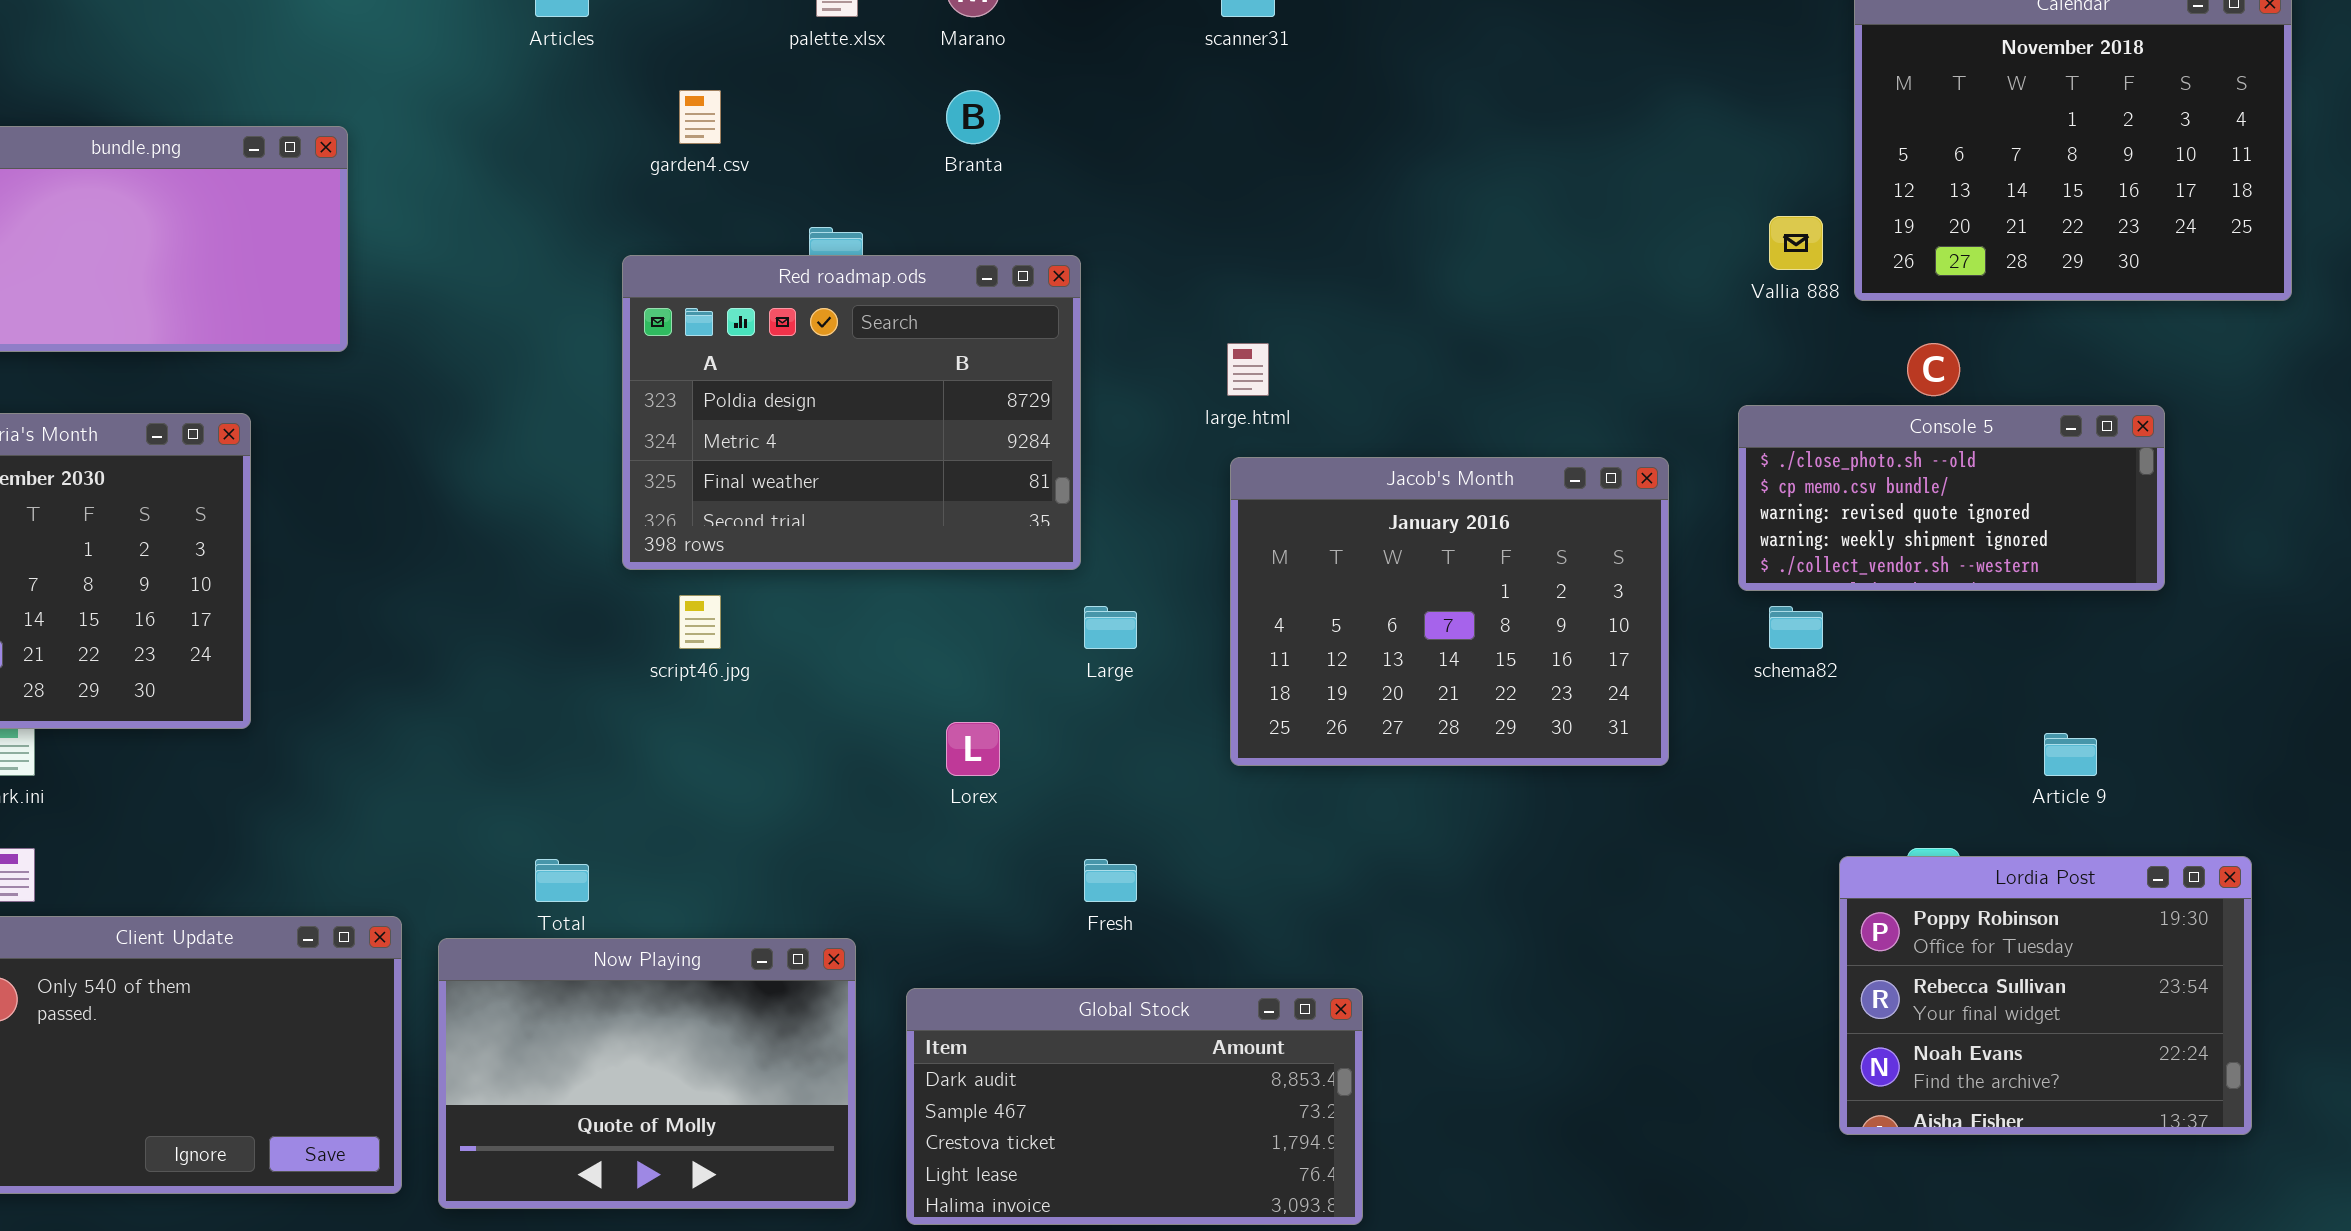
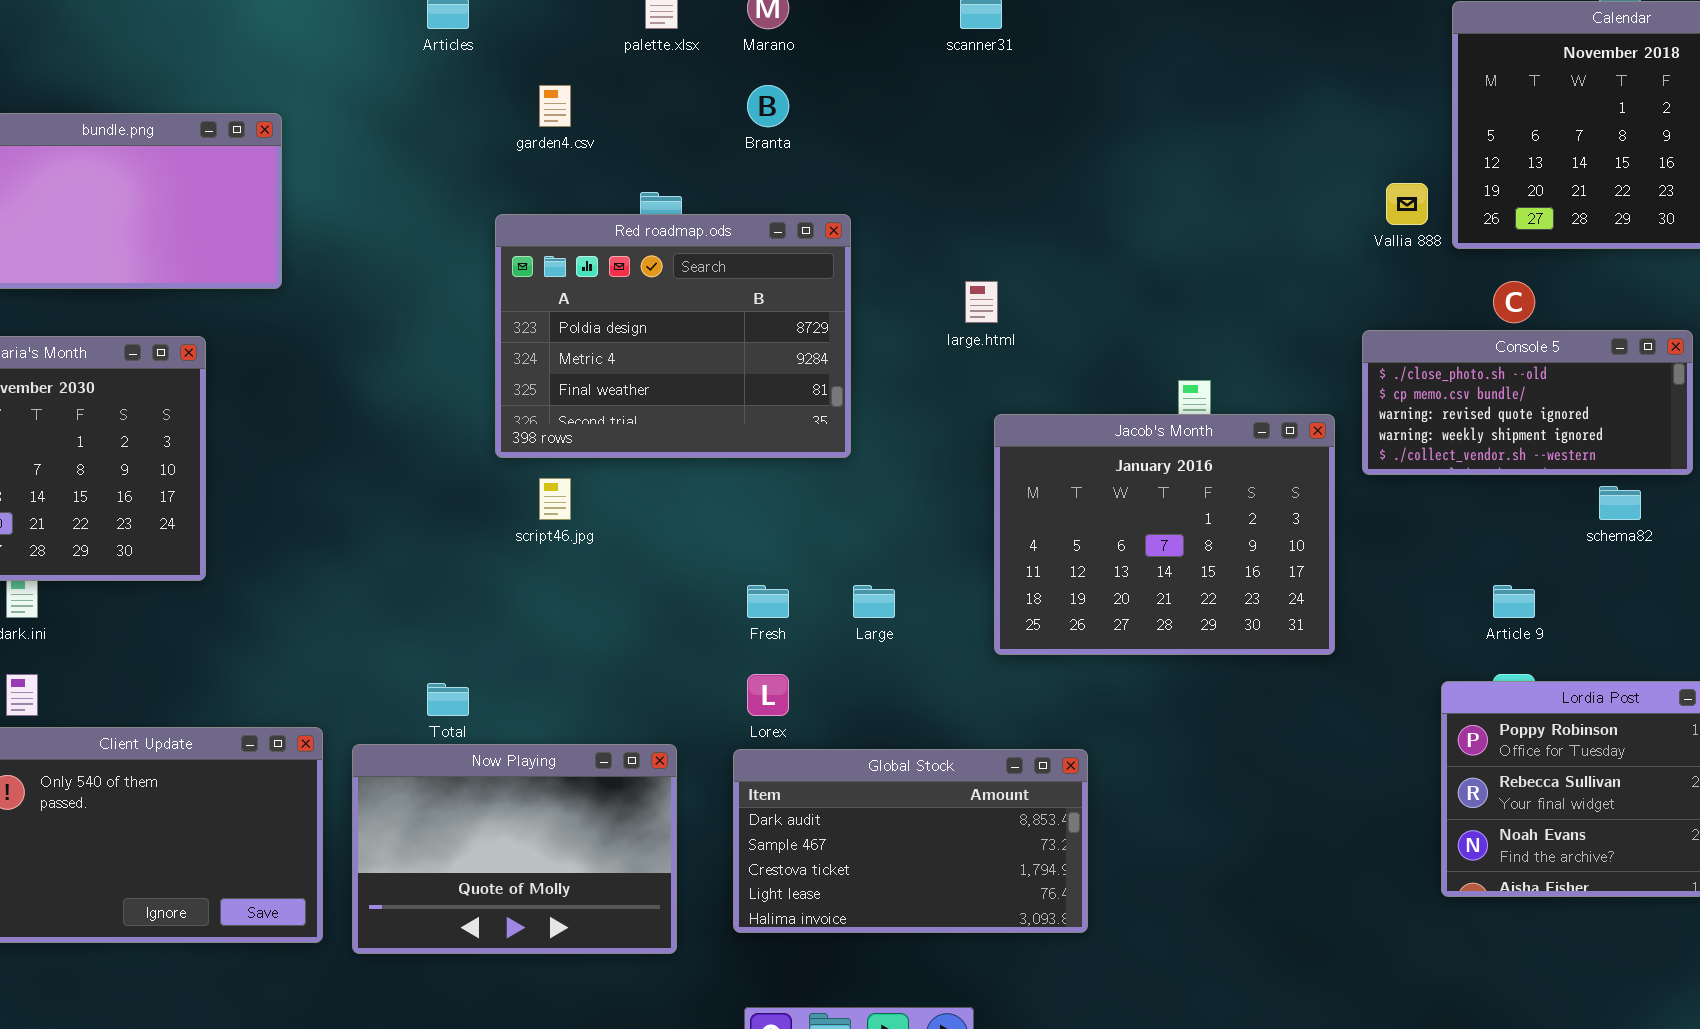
Jacob's Month: [1230,457,1669,766] -> [994,414,1335,655], moved
Large: [1084,606,1137,649] -> [853,585,895,618], moved
schema82: [1769,606,1823,649] -> [1599,486,1641,520], moved
Lorex: [946,722,1000,776] -> [747,674,789,716], moved
Article 9: [2044,733,2097,776] -> [1493,585,1535,618], moved
Fresh: [1084,859,1137,902] -> [747,585,789,618], moved
Global Stock: [906,988,1363,1225] -> [733,749,1088,933], moved

